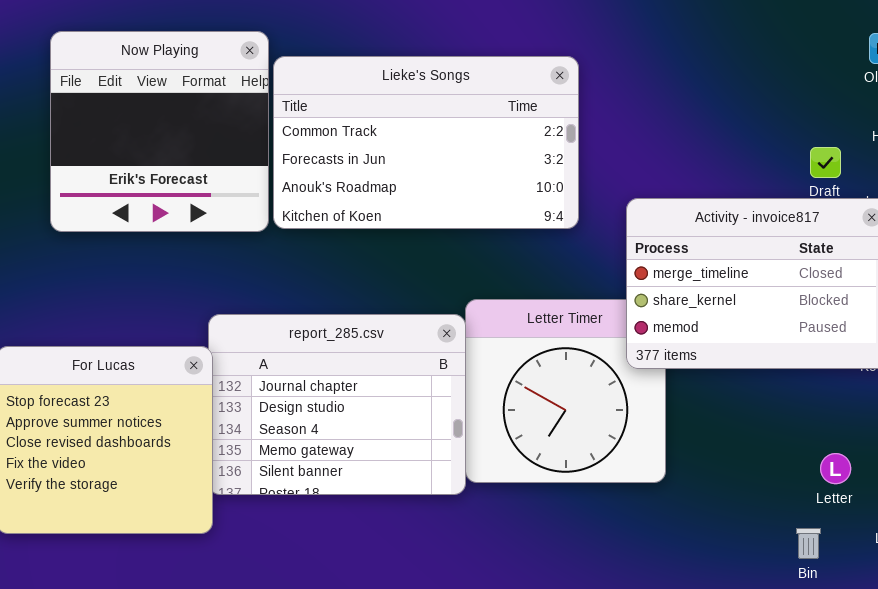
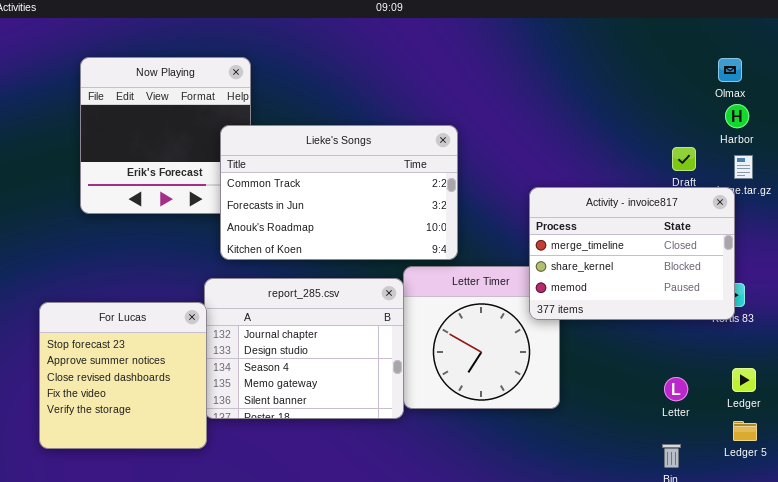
Lieke's Songs: [273,56,579,229] -> [220,125,458,260], moved
Letter: [820,453,851,484] -> [664,377,688,401], moved

